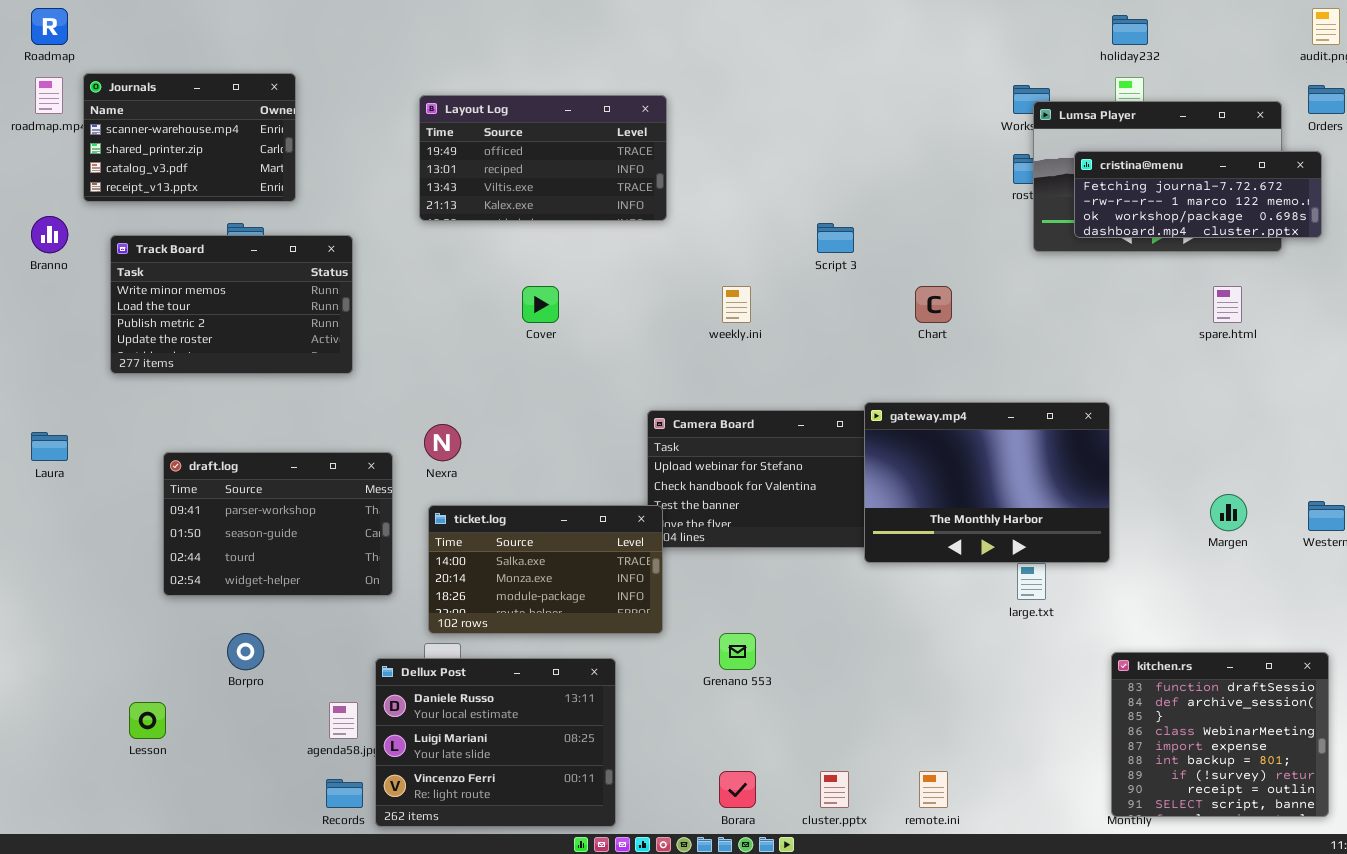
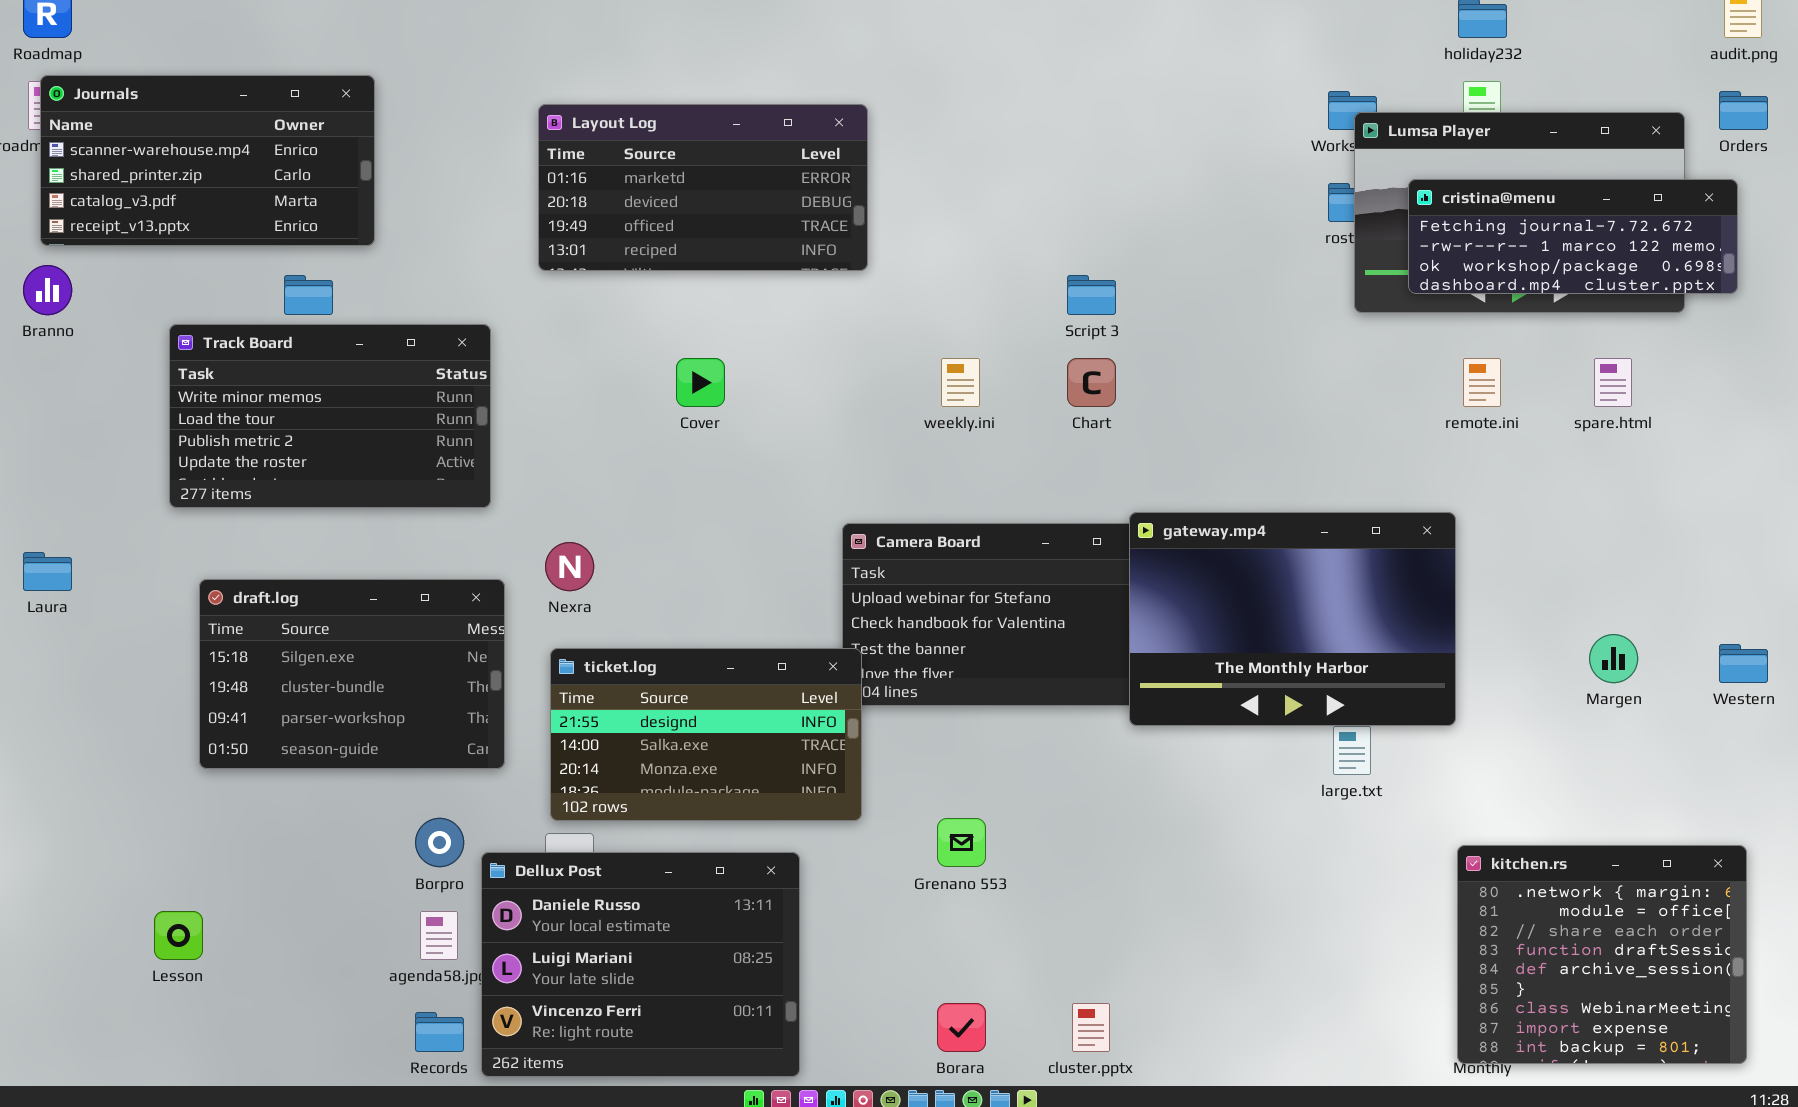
Journals: [83,73,296,202] -> [40,75,375,246], resized
Layout Log: [419,95,667,221] -> [538,104,868,271], scrolled up 2 rows
Track Board: [110,235,353,374] -> [169,324,491,508], moved
Chart: [915,286,952,323] -> [1067,358,1116,407], moved
draft.log: [163,452,393,596] -> [199,579,505,769], scrolled up 2 rows
ticket.log: [428,505,663,634] -> [550,648,862,821], scrolled up 1 row
Borpro: [227,633,264,670] -> [415,818,464,867], moved
kitchen.rs: [1111,652,1329,817] -> [1457,845,1747,1064], scrolled up 3 rows
remote.ini: [919,771,948,808] -> [1463,358,1501,407], moved

